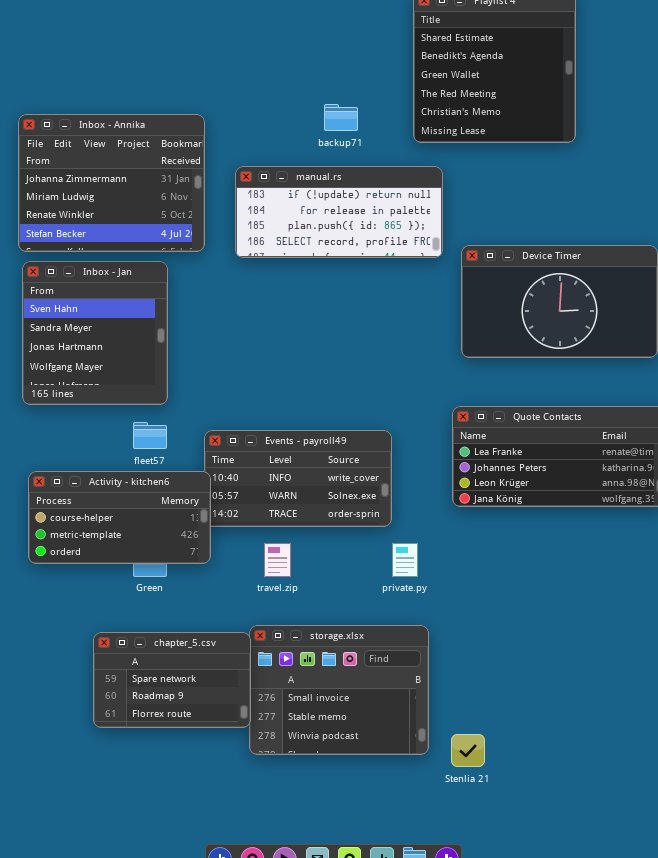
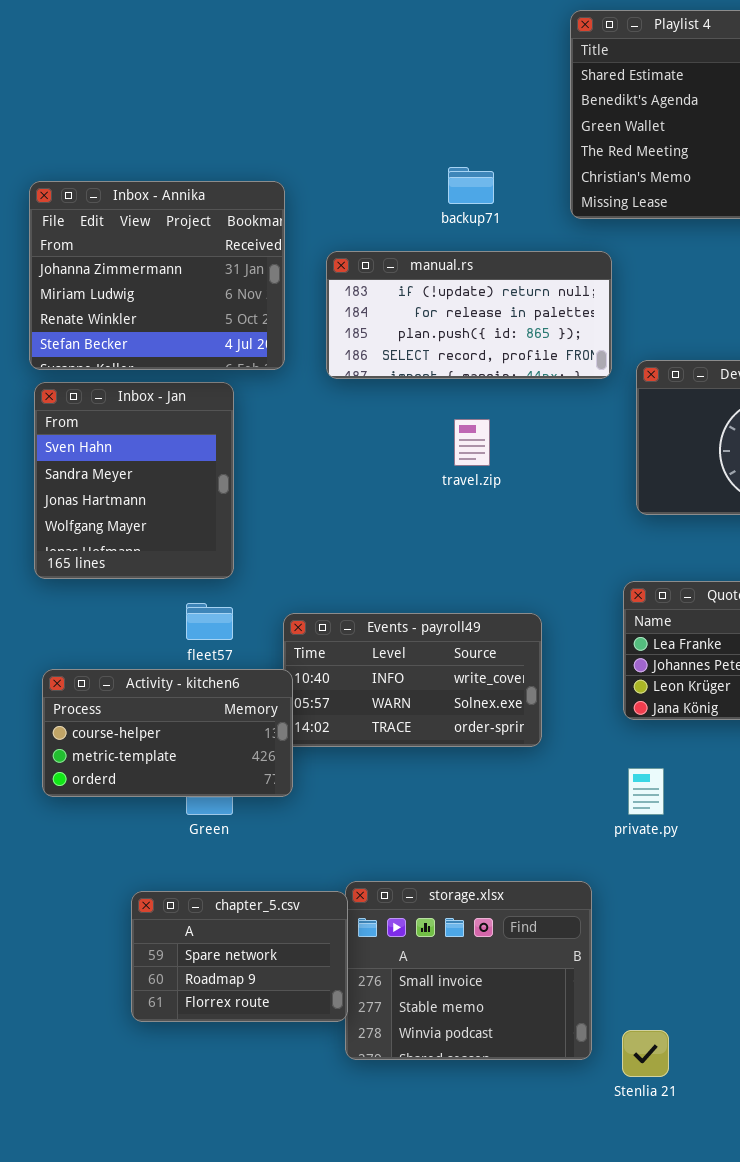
travel.zip: [264,543,291,577] -> [454,419,490,466], moved
private.py: [392,543,418,577] -> [628,768,664,815], moved

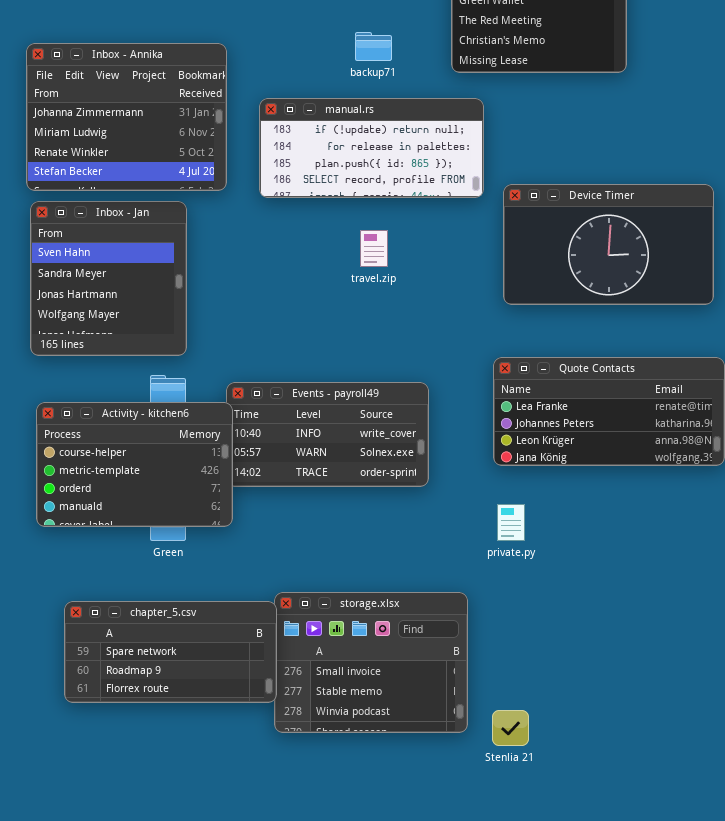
Activity - kitchen6: [42,669,293,797] -> [36,402,233,527], resized
chapter_5.csv: [131,891,348,1022] -> [64,601,277,703], resized

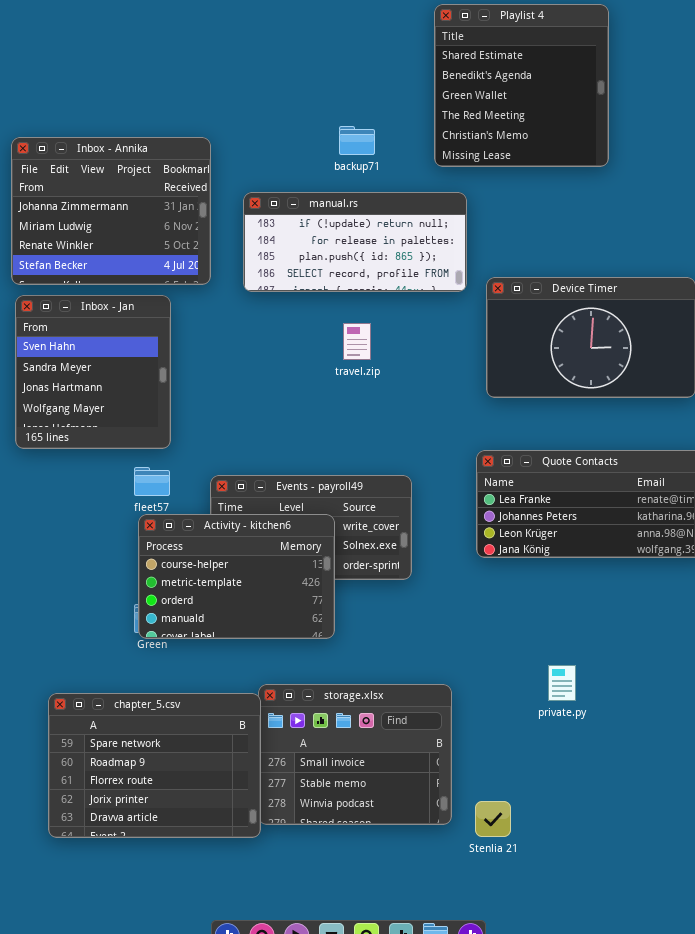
Activity - kitchen6: [36,402,233,527] -> [138,514,335,639], moved
private.py: [497,504,525,541] -> [548,665,576,701], moved
chapter_5.csv: [64,601,277,703] -> [48,693,261,838], resized

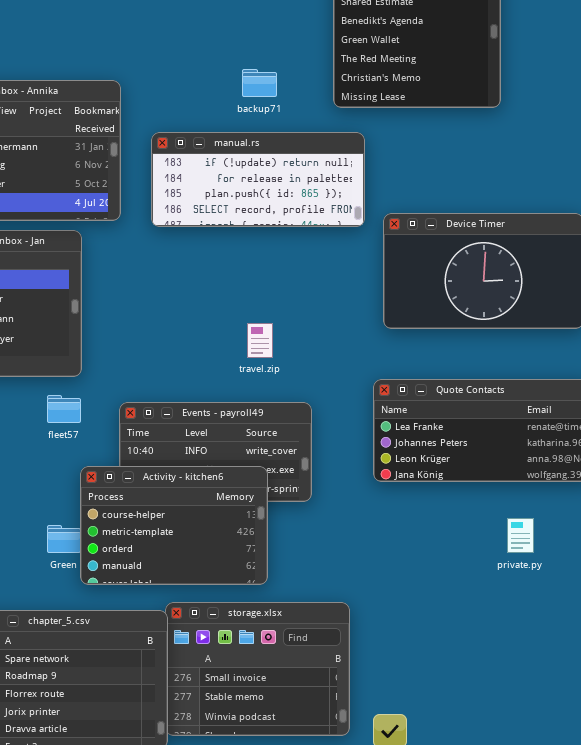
travel.zip: [343,323,371,360] -> [247,323,273,358], moved
Activity - kitchen6: [138,514,335,639] -> [80,466,268,585], moved
private.py: [548,665,576,701] -> [507,518,534,553], moved

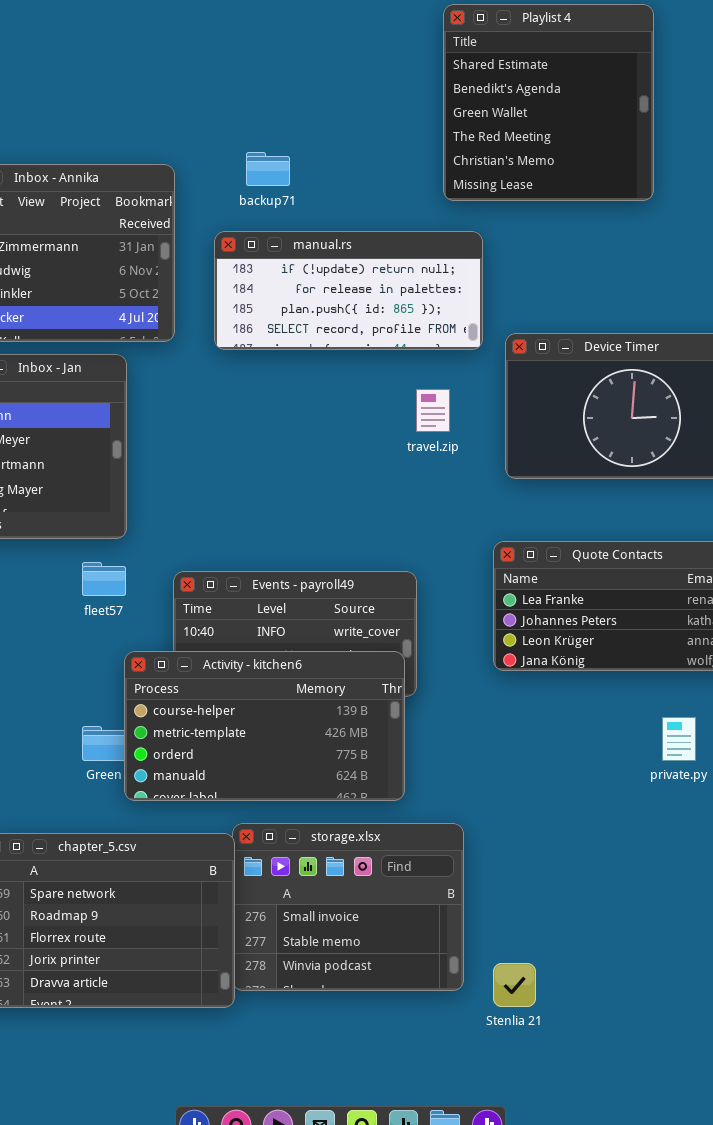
backup71: [242,69,277,97] -> [246,152,290,186], moved
travel.zip: [247,323,273,358] -> [416,389,450,432], moved
Activity - kitchen6: [80,466,268,585] -> [124,651,405,801], resized

